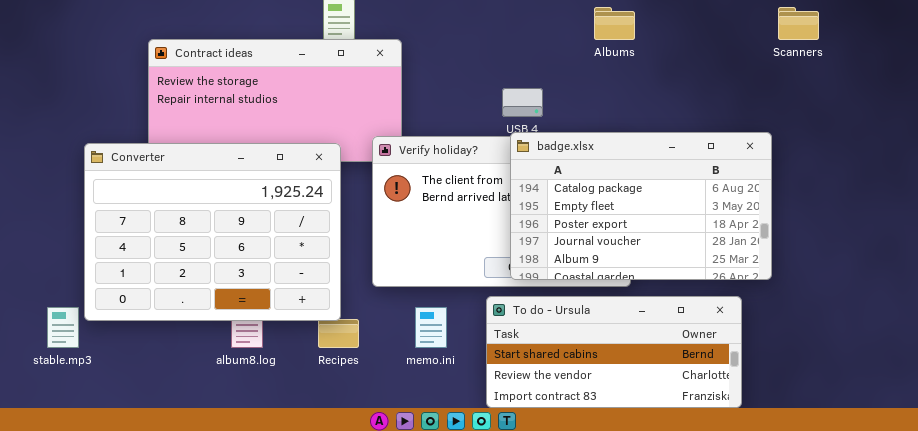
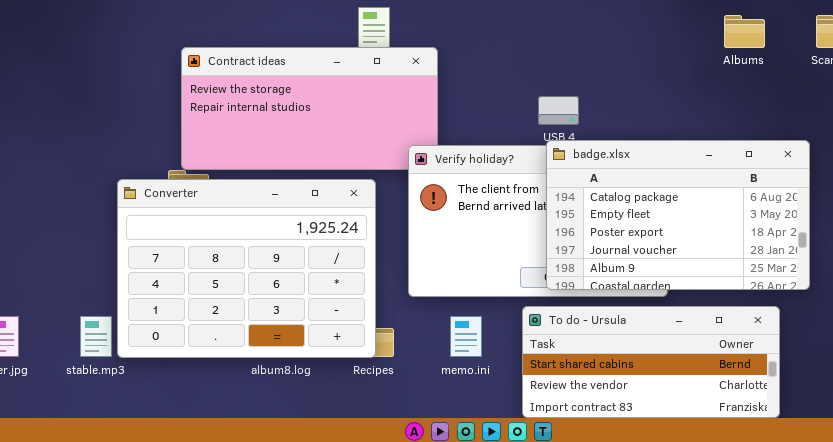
Albums: [594,7,635,40] -> [724,15,765,48], moved
Converter: [84,143,341,321] -> [117,179,376,358], moved

